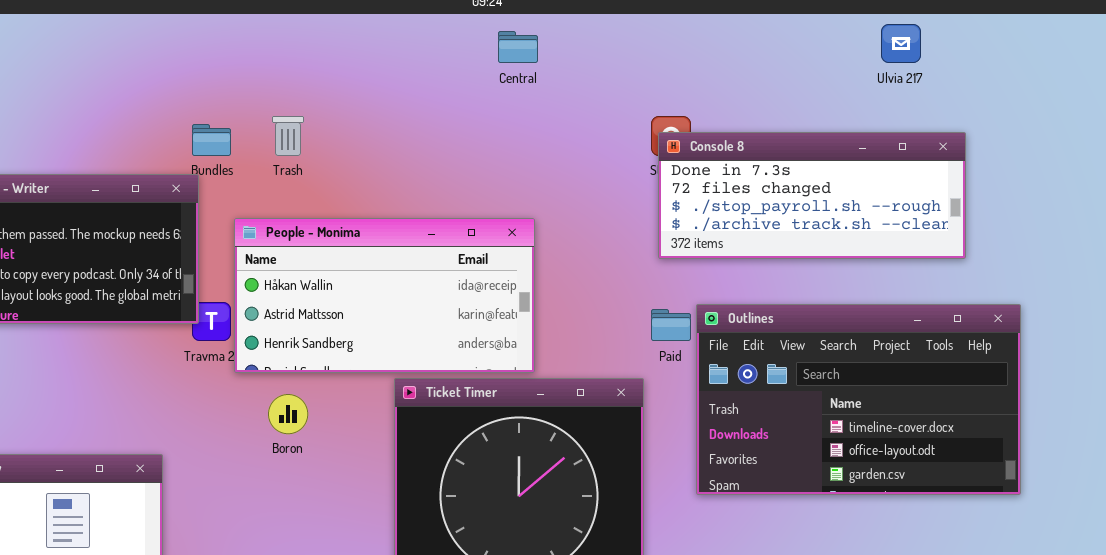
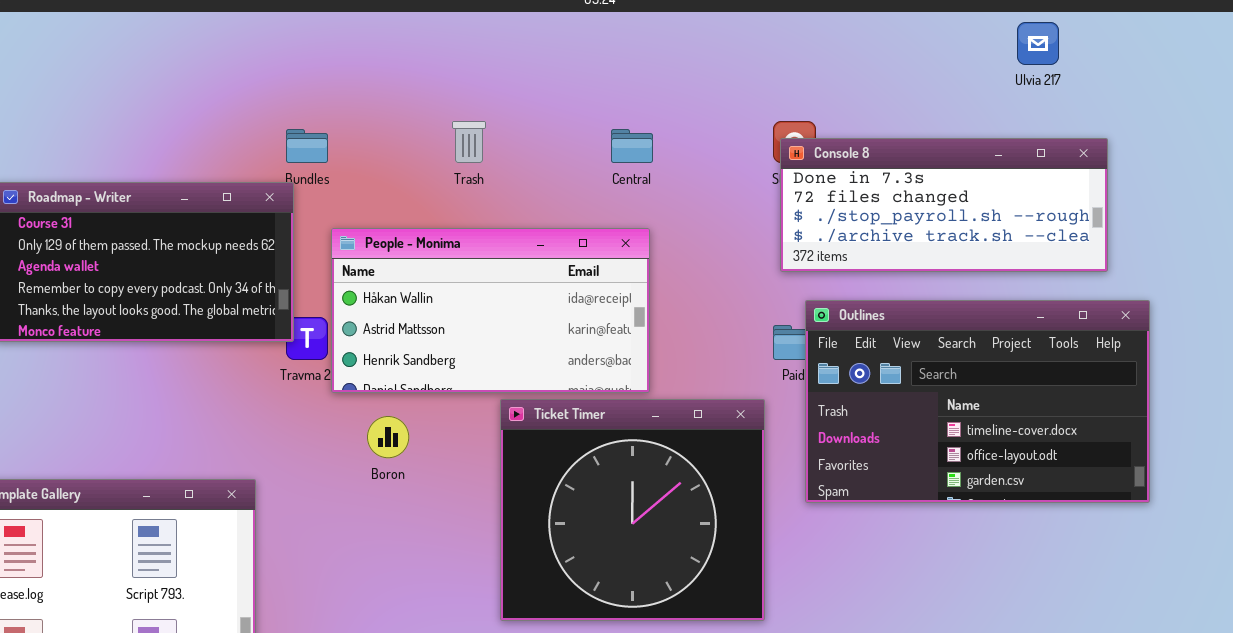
Central: [498,31,538,63] -> [611,129,653,163], moved
Trash: [272,116,304,156] -> [452,121,486,163], moved
Outlines: [696,304,1021,495] -> [805,300,1150,503], moved

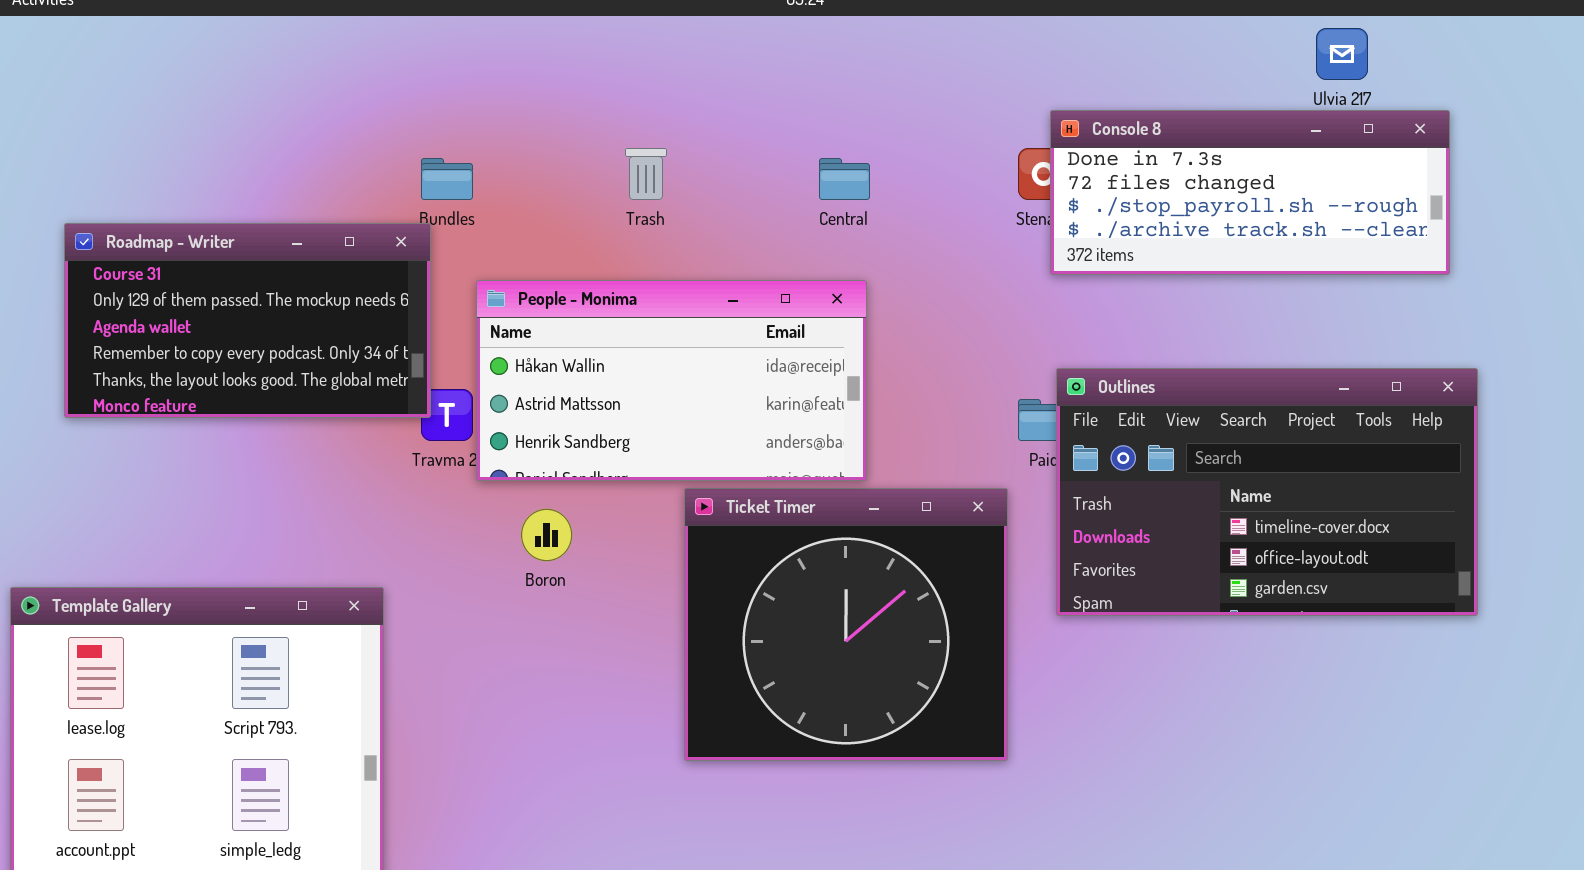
Console 8: [780,138,1108,272] -> [1050,110,1450,275], moved

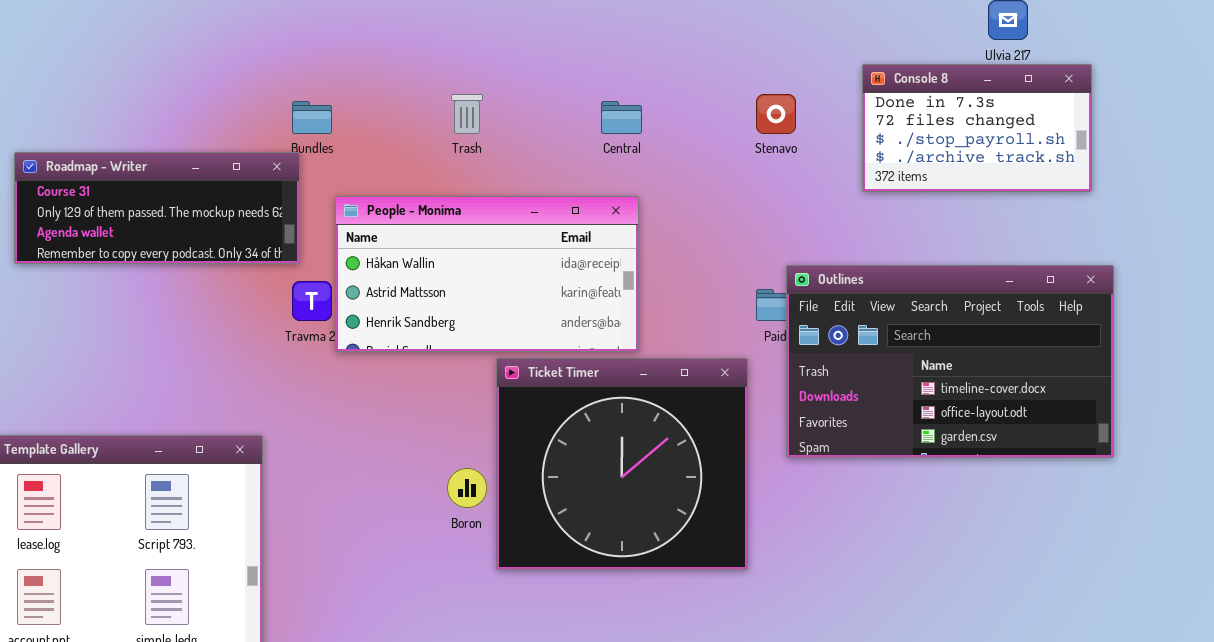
Console 8: [1050,110,1450,275] -> [862,64,1092,192], resized
Roadmap - Writer: [64,223,431,418] -> [14,152,300,264], resized
Boron: [521,509,572,561] -> [447,468,487,508], moved

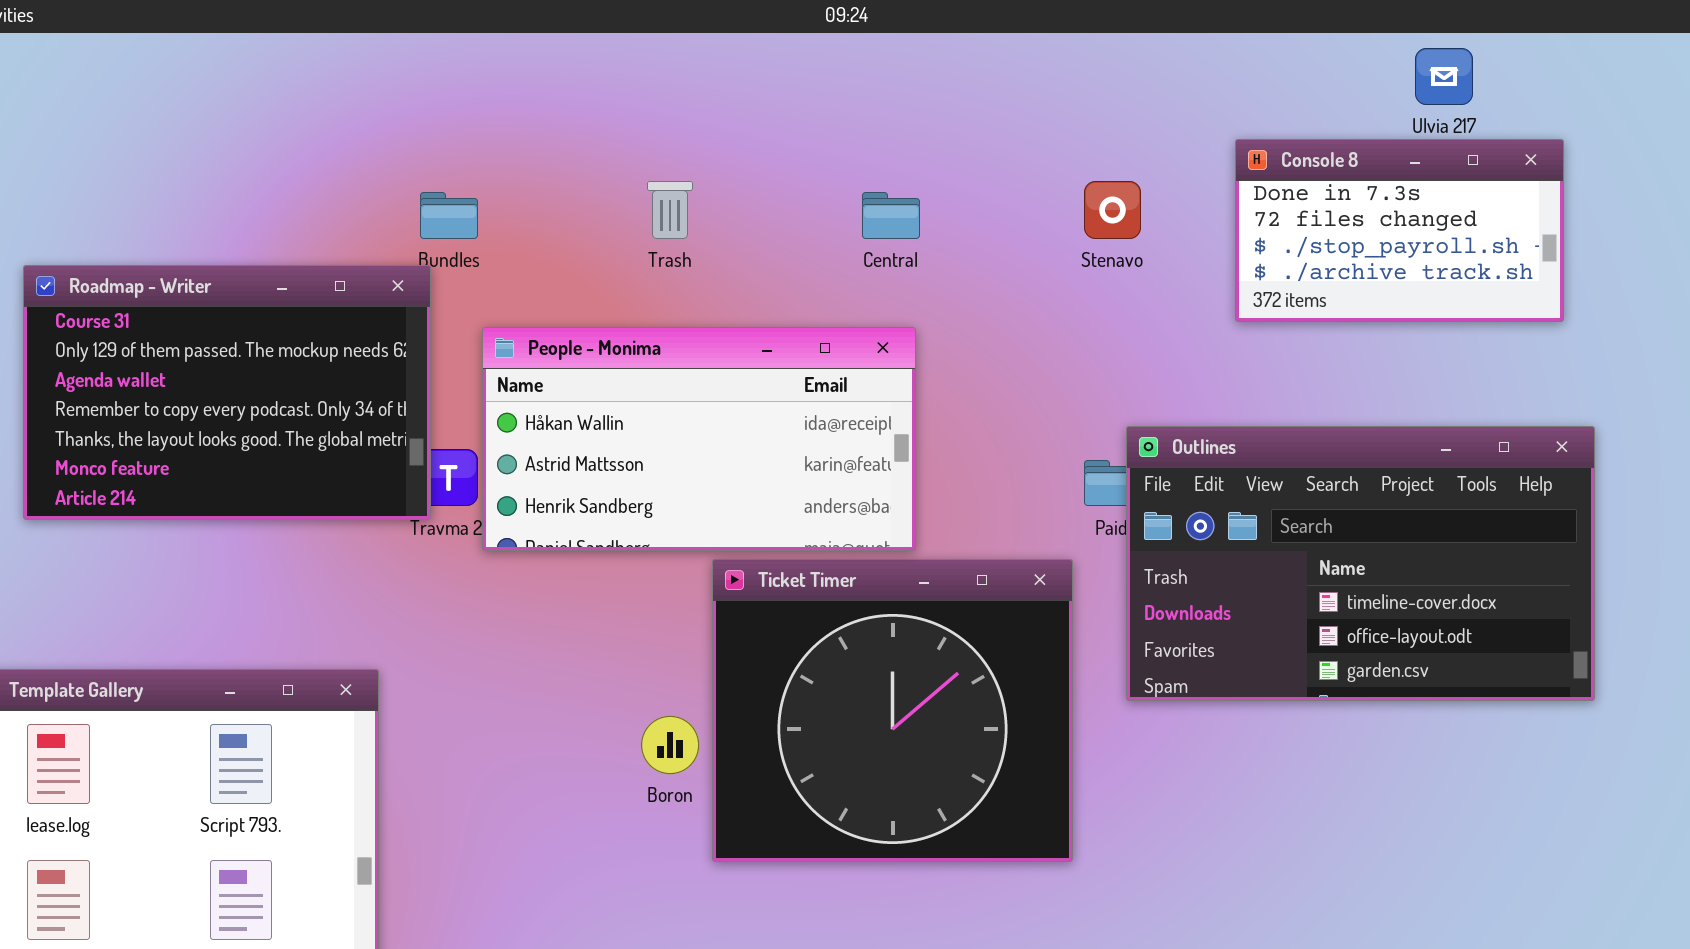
Roadmap - Writer: [14,152,300,264] -> [23,265,431,520], resized

